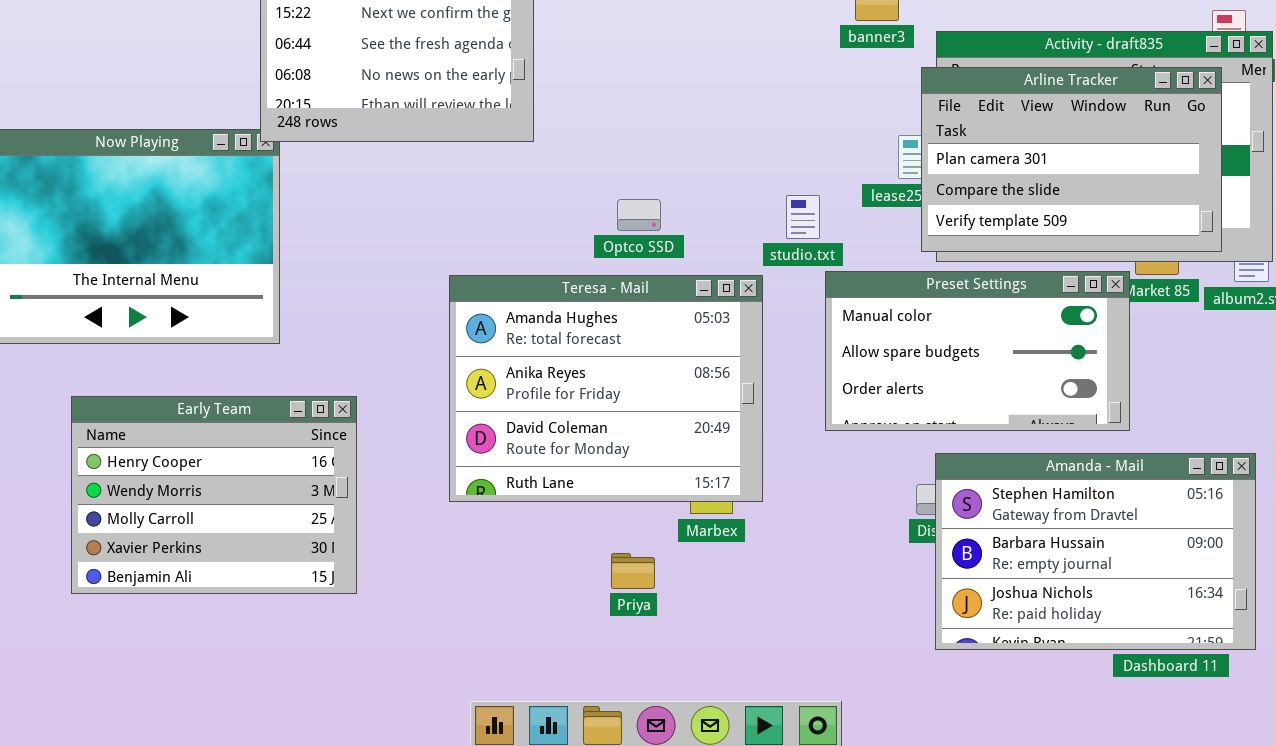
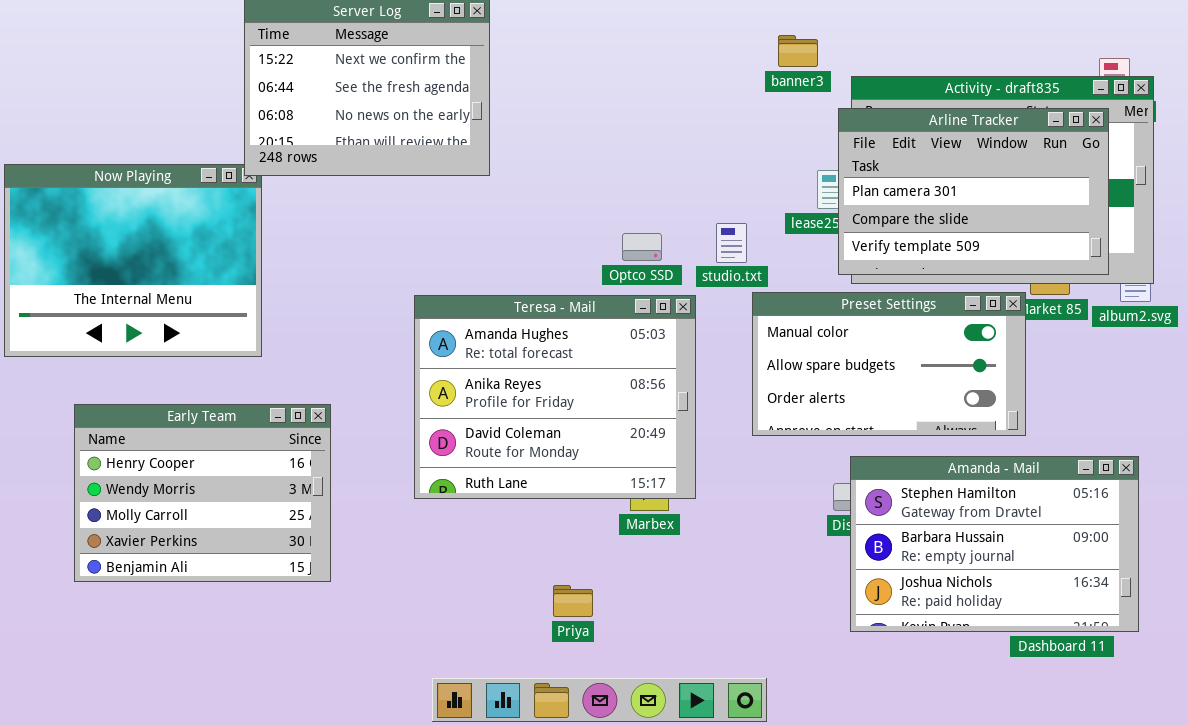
Optco SSD: [617,199,661,231] -> [622,233,662,261], moved
Priya: [611,553,655,589] -> [553,585,593,617], moved

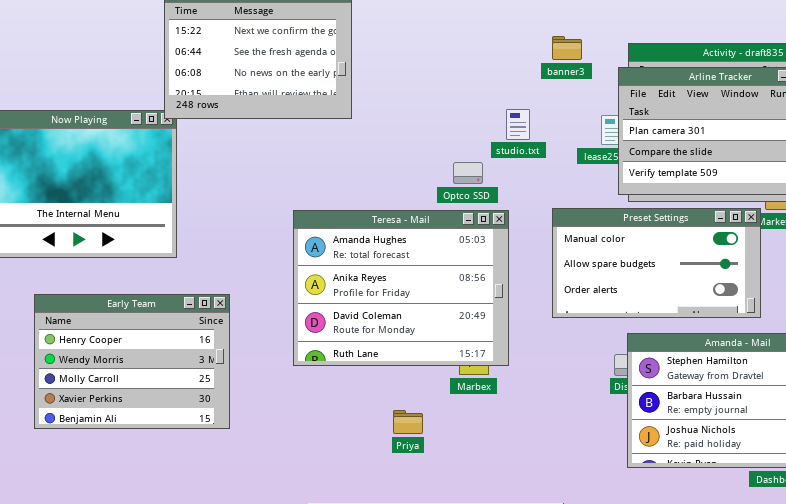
banner3: [778,35,818,67] -> [552,36,582,60], moved
studio.txt: [716,223,747,263] -> [506,109,530,140], moved
Priya: [553,585,593,617] -> [393,410,423,434], moved

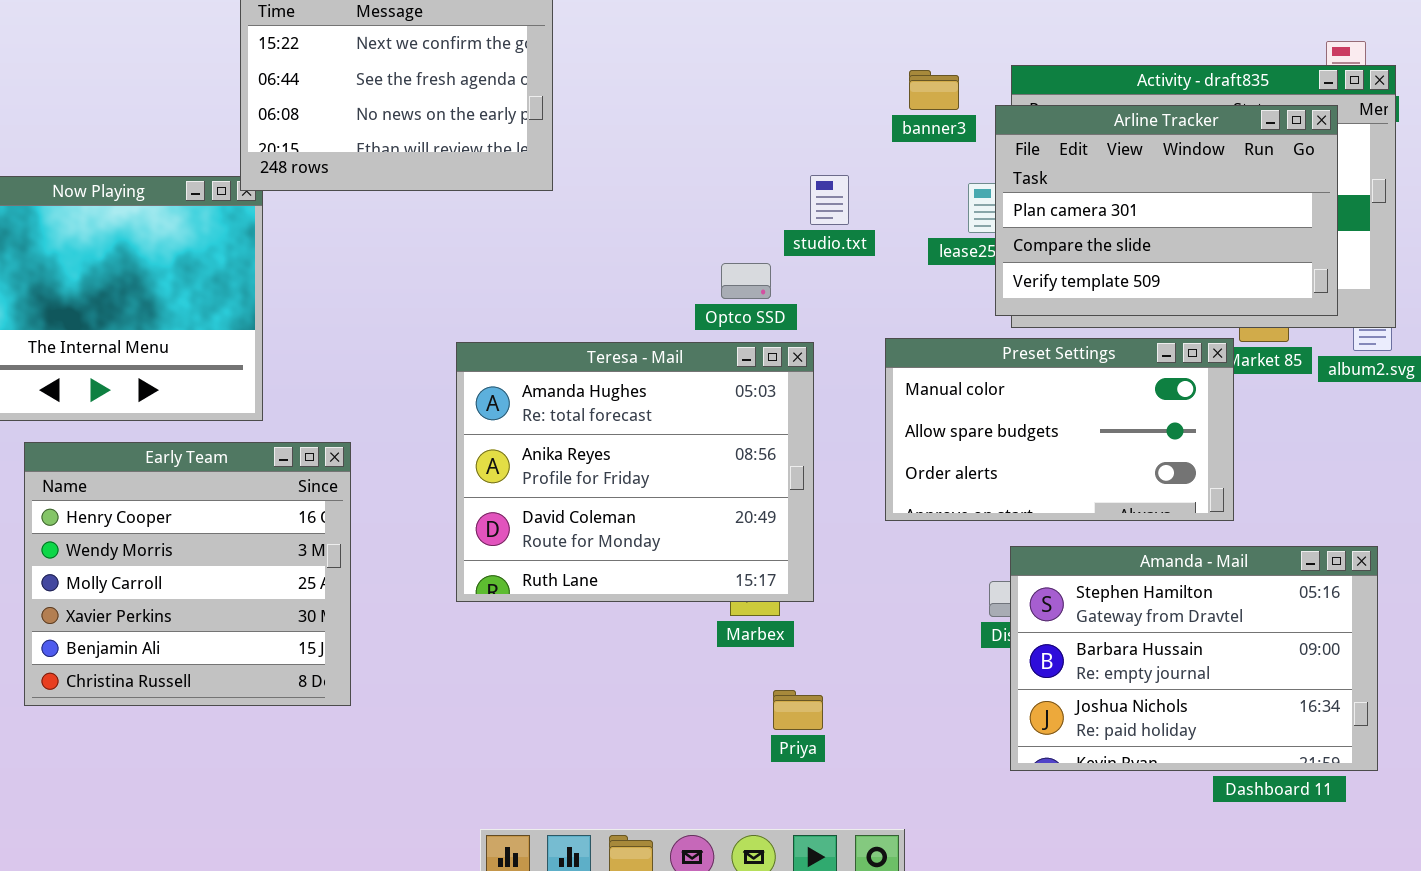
banner3: [552,36,582,60] -> [909,70,959,110], moved
Early Team: [34,294,230,429] -> [24,442,351,706], resized
Priya: [393,410,423,434] -> [773,690,823,730], moved

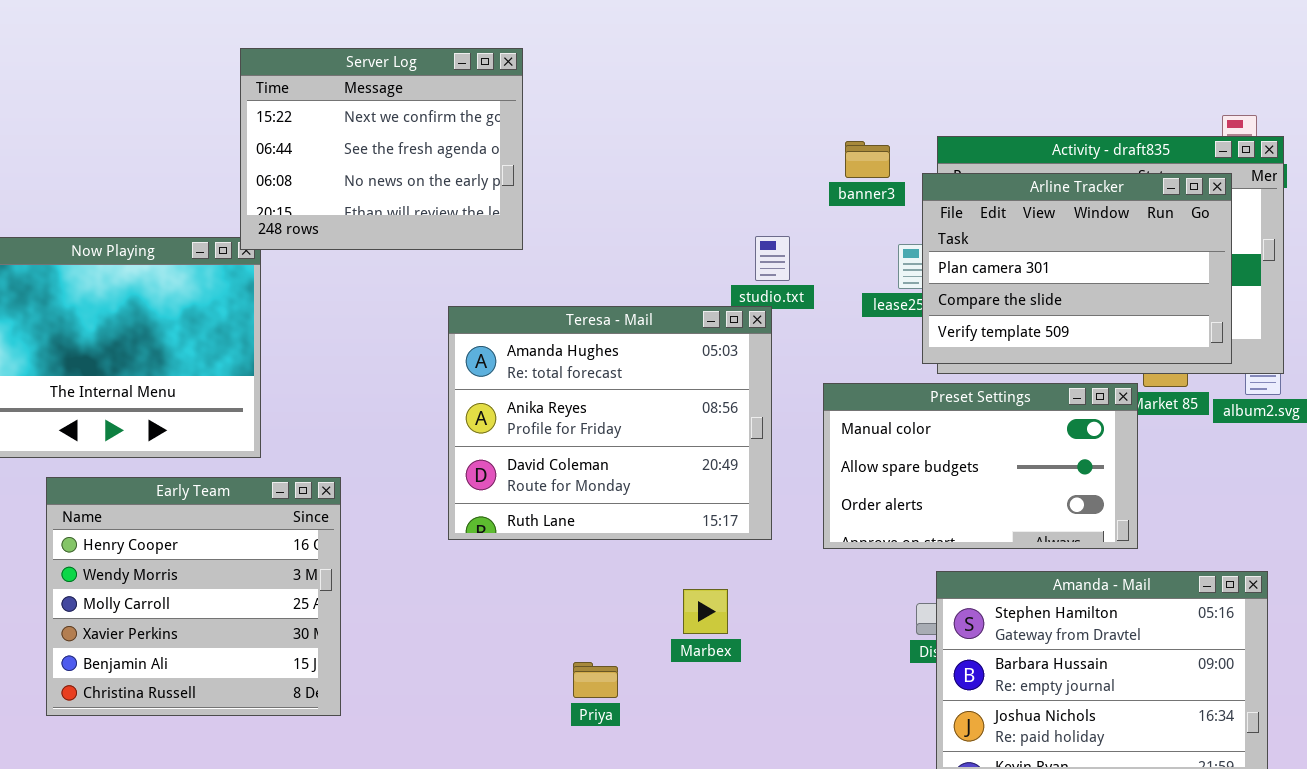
Teresa - Mail: [456,342,814,602] -> [448,306,772,540], moved
Priya: [773,690,823,730] -> [573,662,618,698], moved

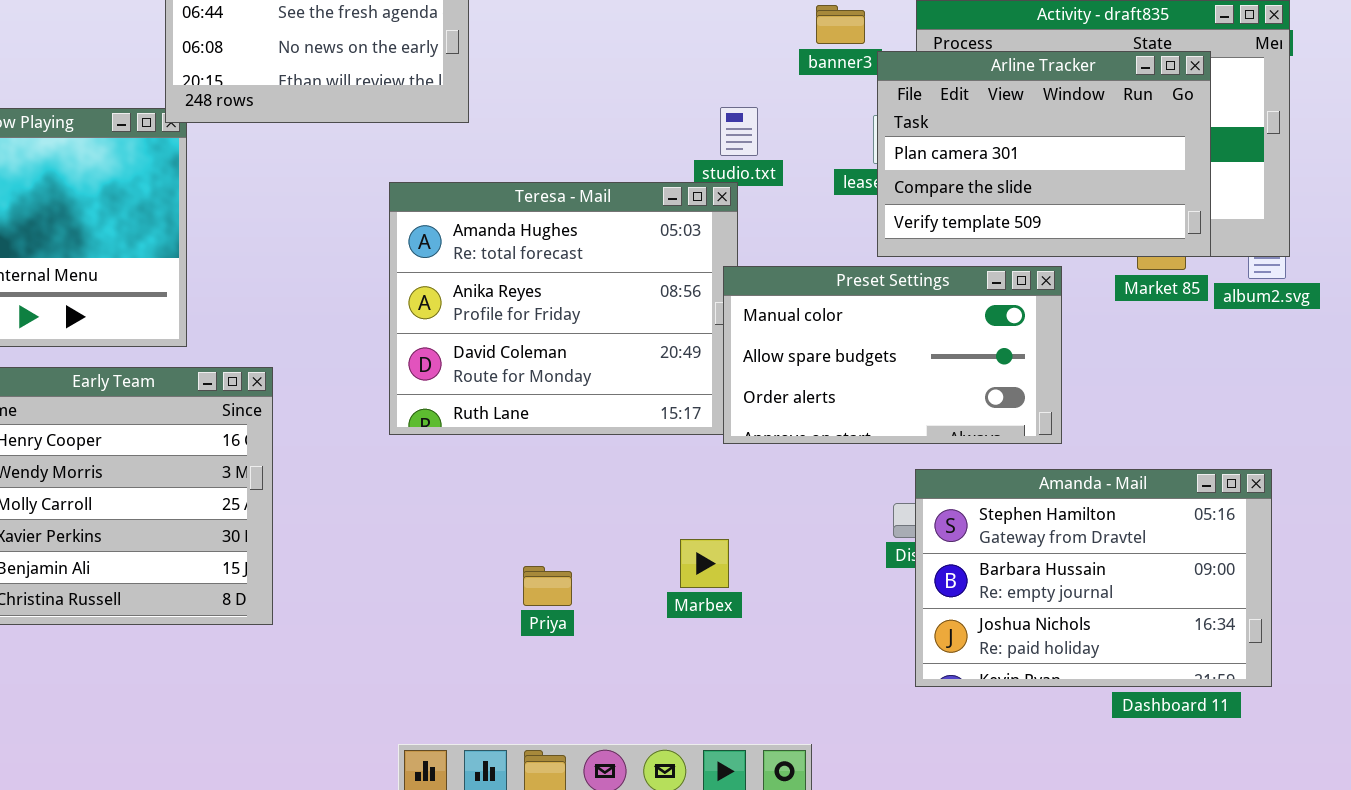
Arline Tracker: [922,173,1232,364] -> [877,51,1211,257], moved
Preset Settings: [823,383,1138,549] -> [723,266,1062,444], moved
Marbex: [683,589,728,634] -> [680,539,729,588], moved

